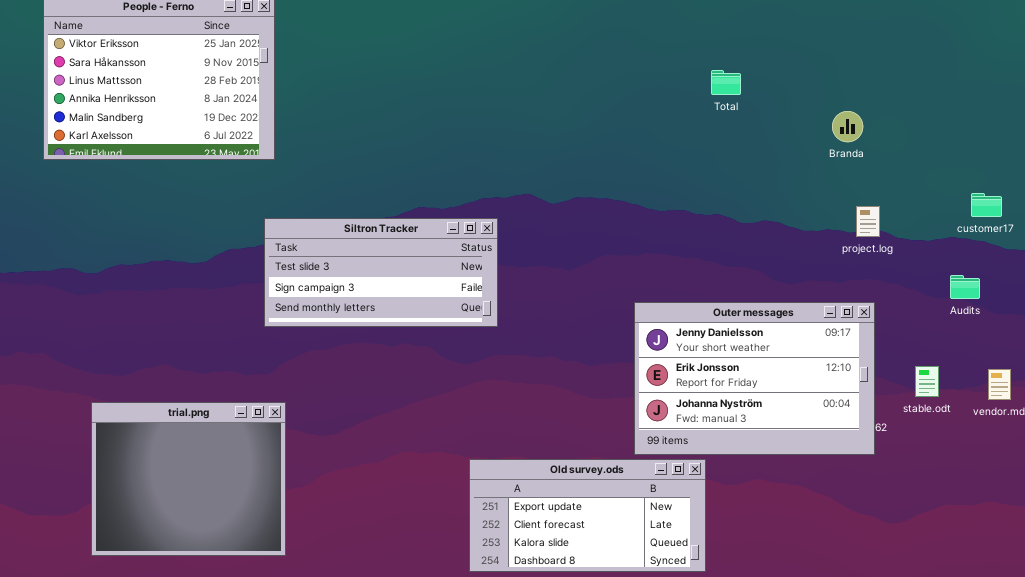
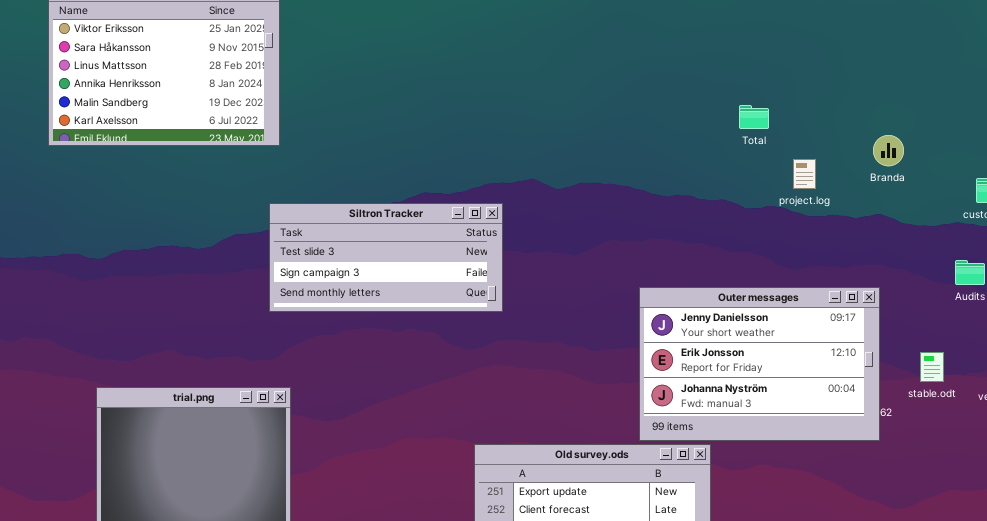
Total: [711,70,741,95] -> [739,105,769,129], moved
Branda: [832,111,863,142] -> [873,135,904,166], moved
project.log: [856,206,880,237] -> [793,159,816,189], moved

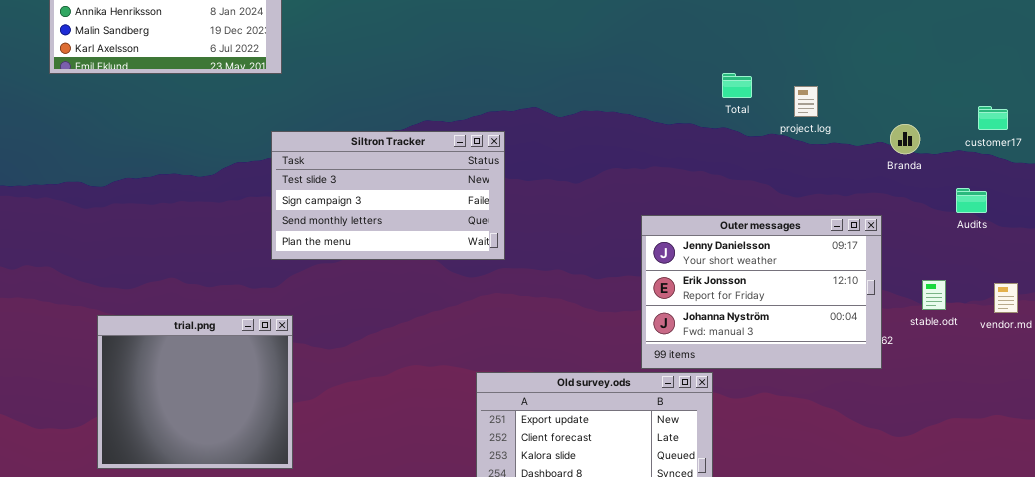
Total: [739,105,769,129] -> [722,73,752,98], moved
Branda: [873,135,904,166] -> [890,124,920,154], moved
Siltron Tracker: [269,203,503,312] -> [271,131,505,260], resized

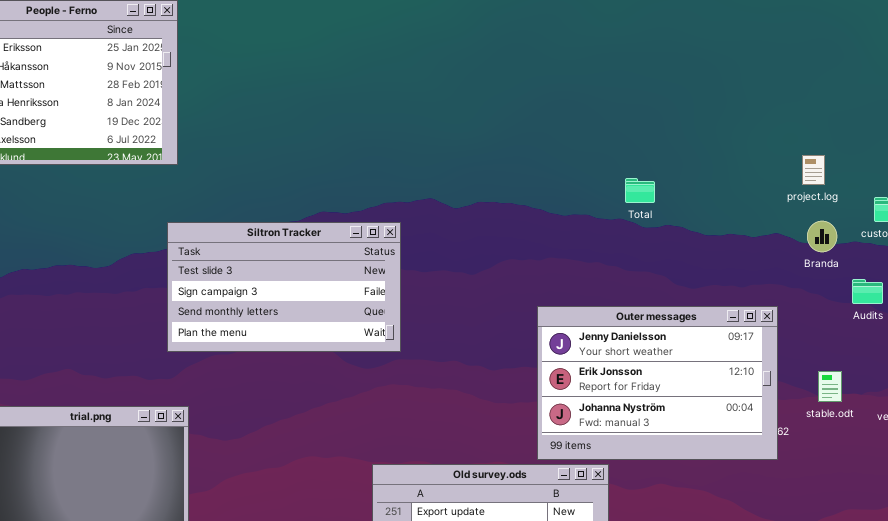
Total: [722,73,752,98] -> [625,178,655,203], moved
project.log: [794,86,818,117] -> [802,155,825,185], moved
Branda: [890,124,920,154] -> [807,221,837,252], moved

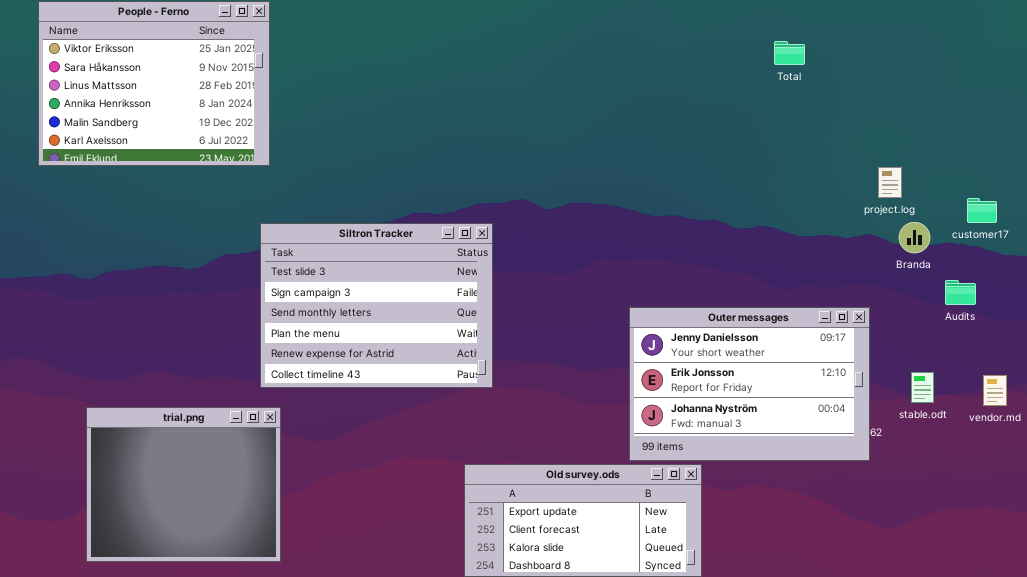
project.log: [802,155,825,185] -> [878,167,902,198], moved
Total: [625,178,655,203] -> [774,41,805,65], moved
Siltron Tracker: [167,222,401,352] -> [260,223,493,388], resized

